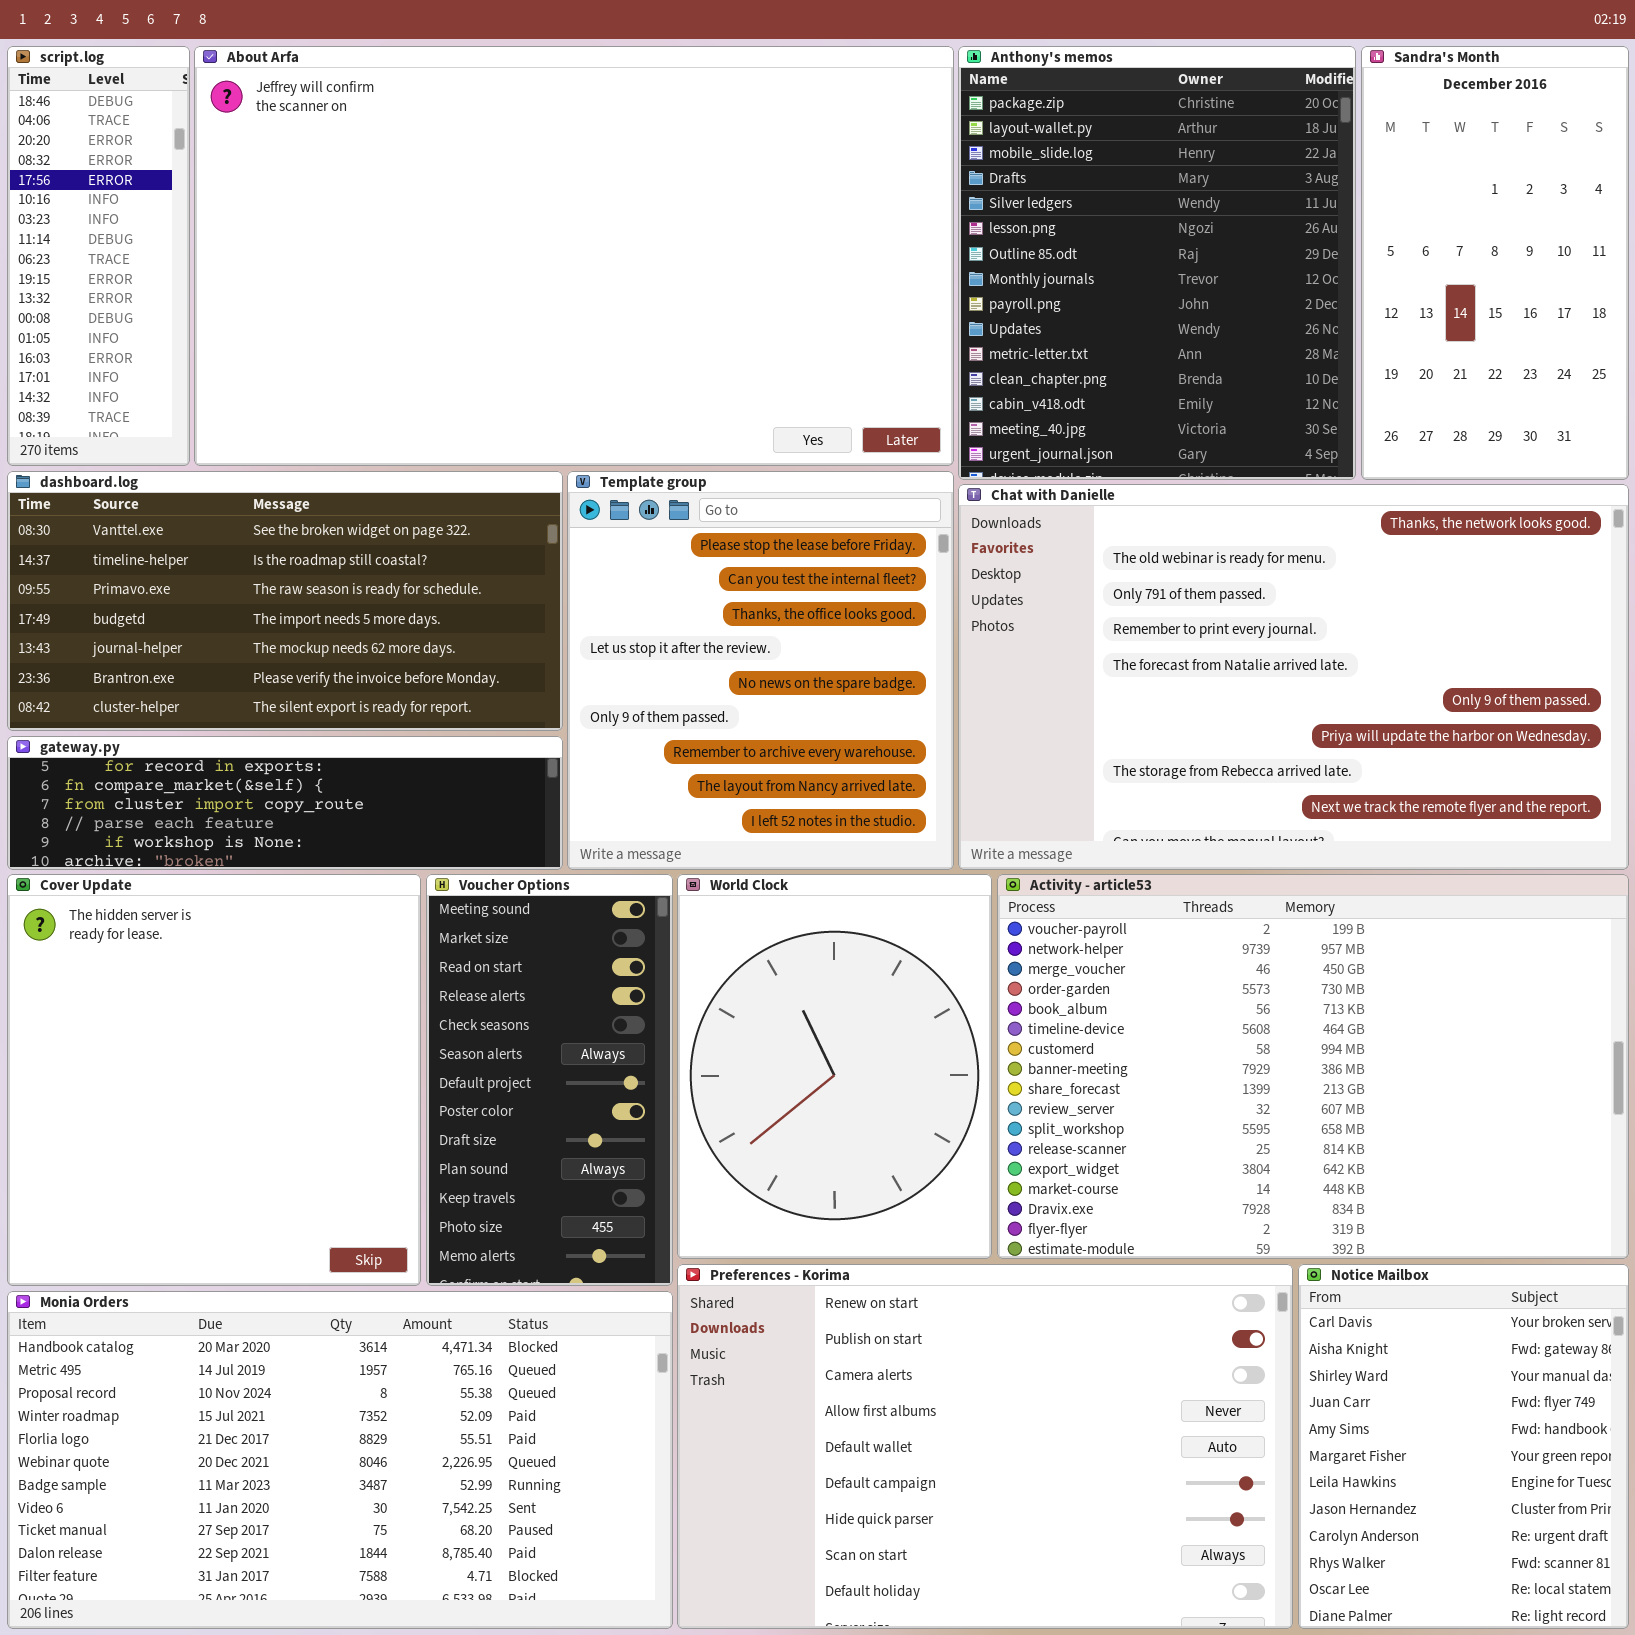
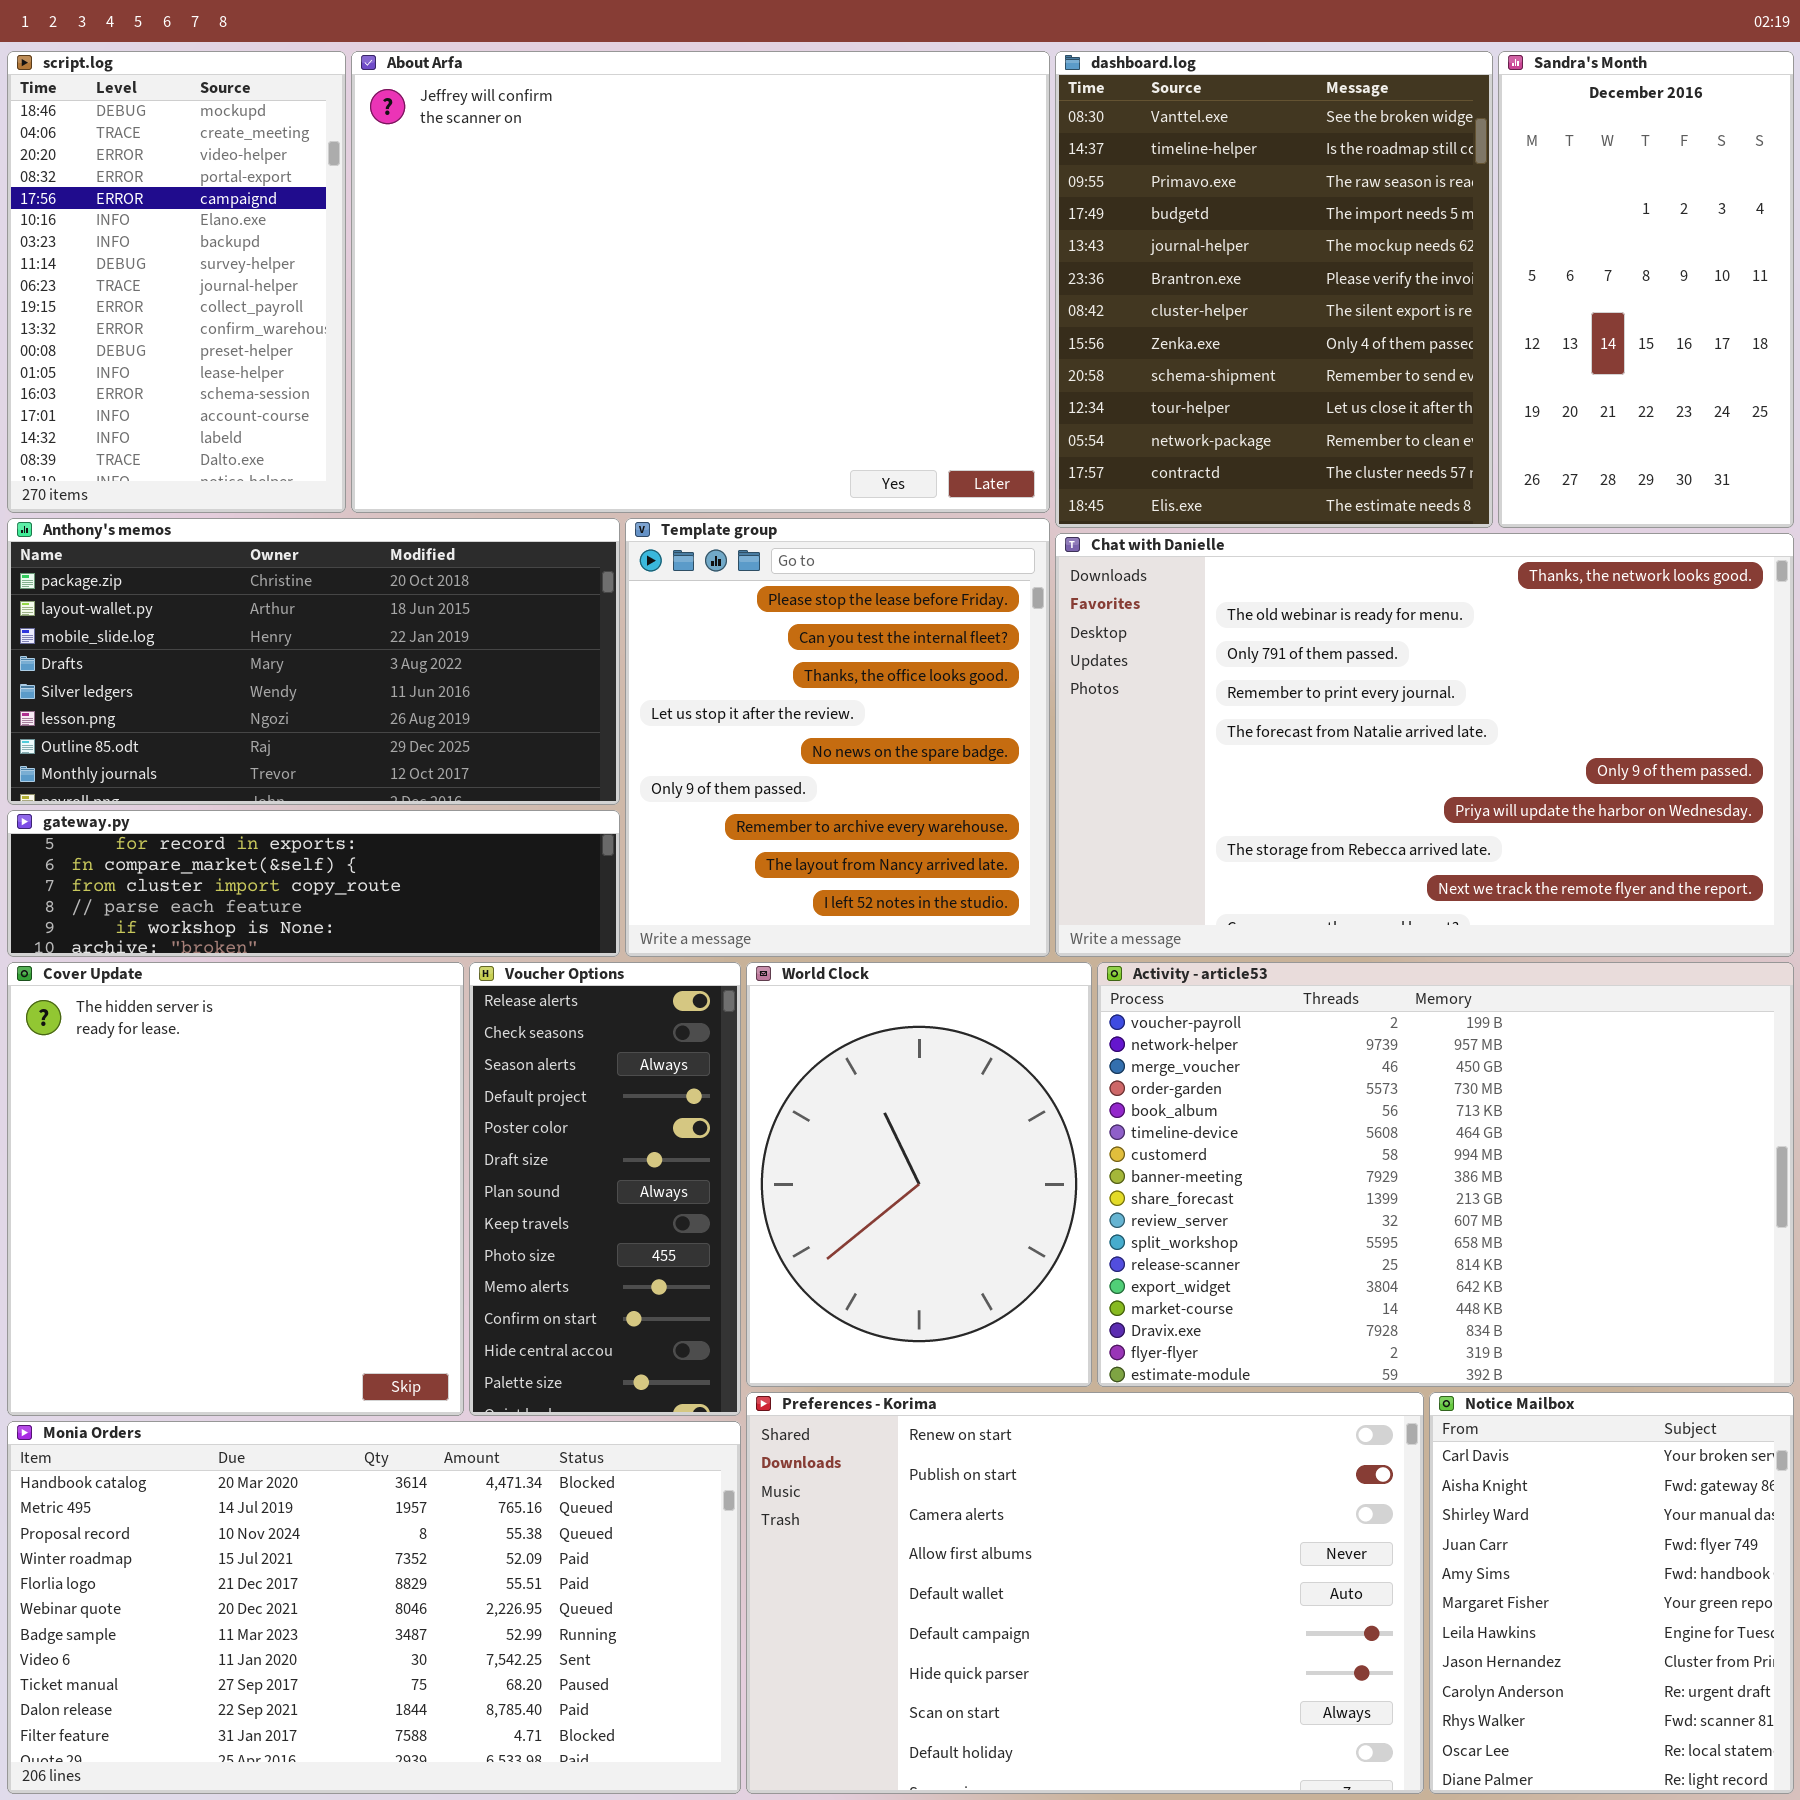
script.log: [7,46,190,466] -> [7,51,346,513], resized
About Arfa: [194,46,954,466] -> [351,51,1050,513], resized
Anthony's memos: [958,46,1356,480] -> [7,518,620,805], moved, resized
dashboard.log: [7,471,563,731] -> [1055,51,1493,528], moved, resized
Voucher Options: [426,874,673,1286] -> [469,962,741,1416], scrolled down 3 rows

